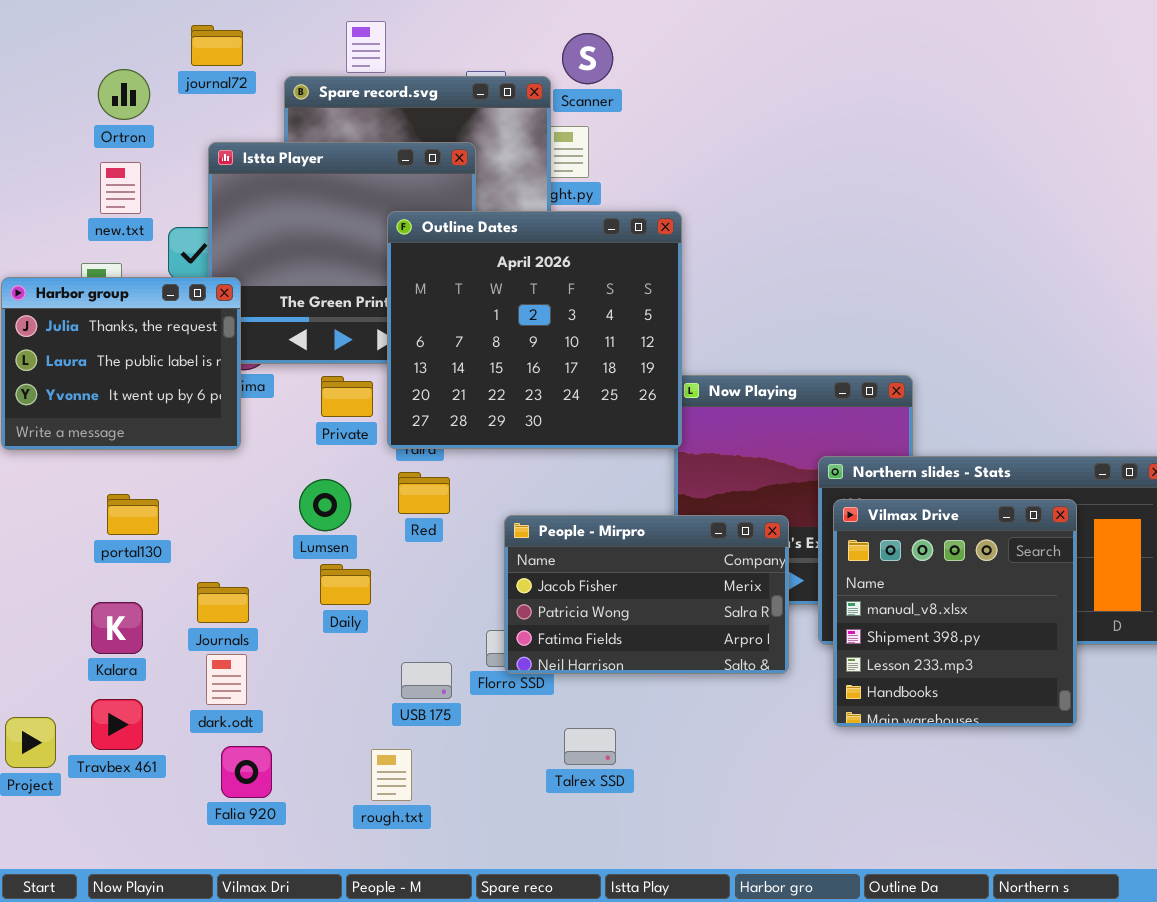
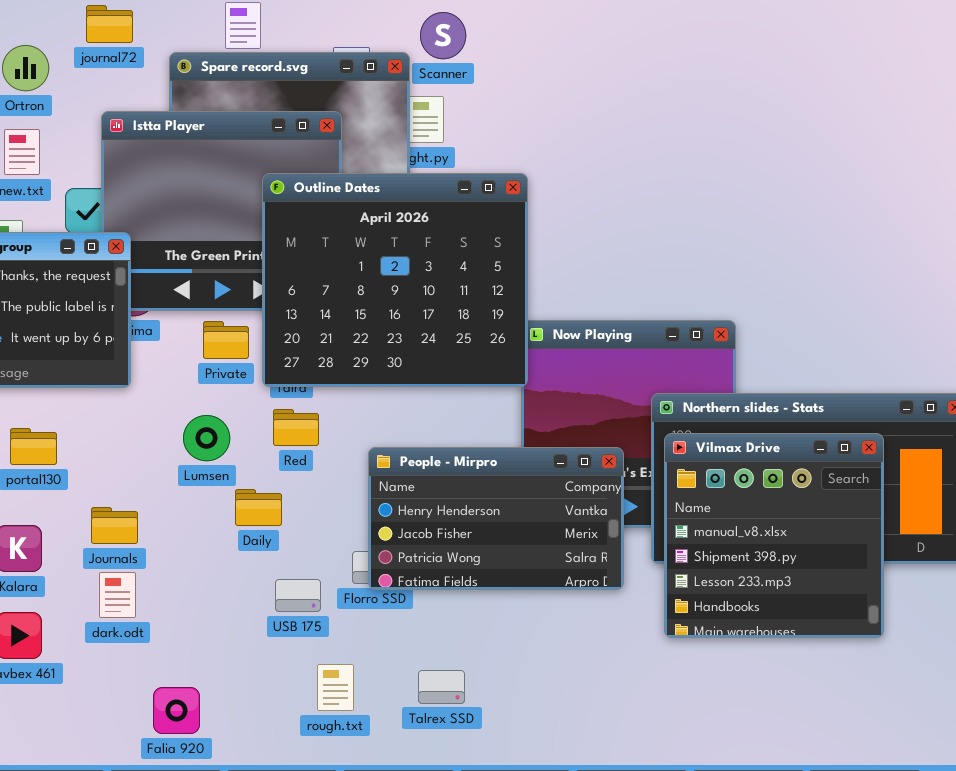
People - Mirpro: [504,515,789,674] -> [368,447,624,590], scrolled up 1 row
Daily: [320,564,371,605] -> [235,489,282,526], moved
Talrex SSD: [564,728,616,765] -> [418,670,465,704], moved
Falia 920: [221,746,272,798] -> [153,687,200,734], moved
rough.txt: [371,749,412,801] -> [317,664,354,711], moved

